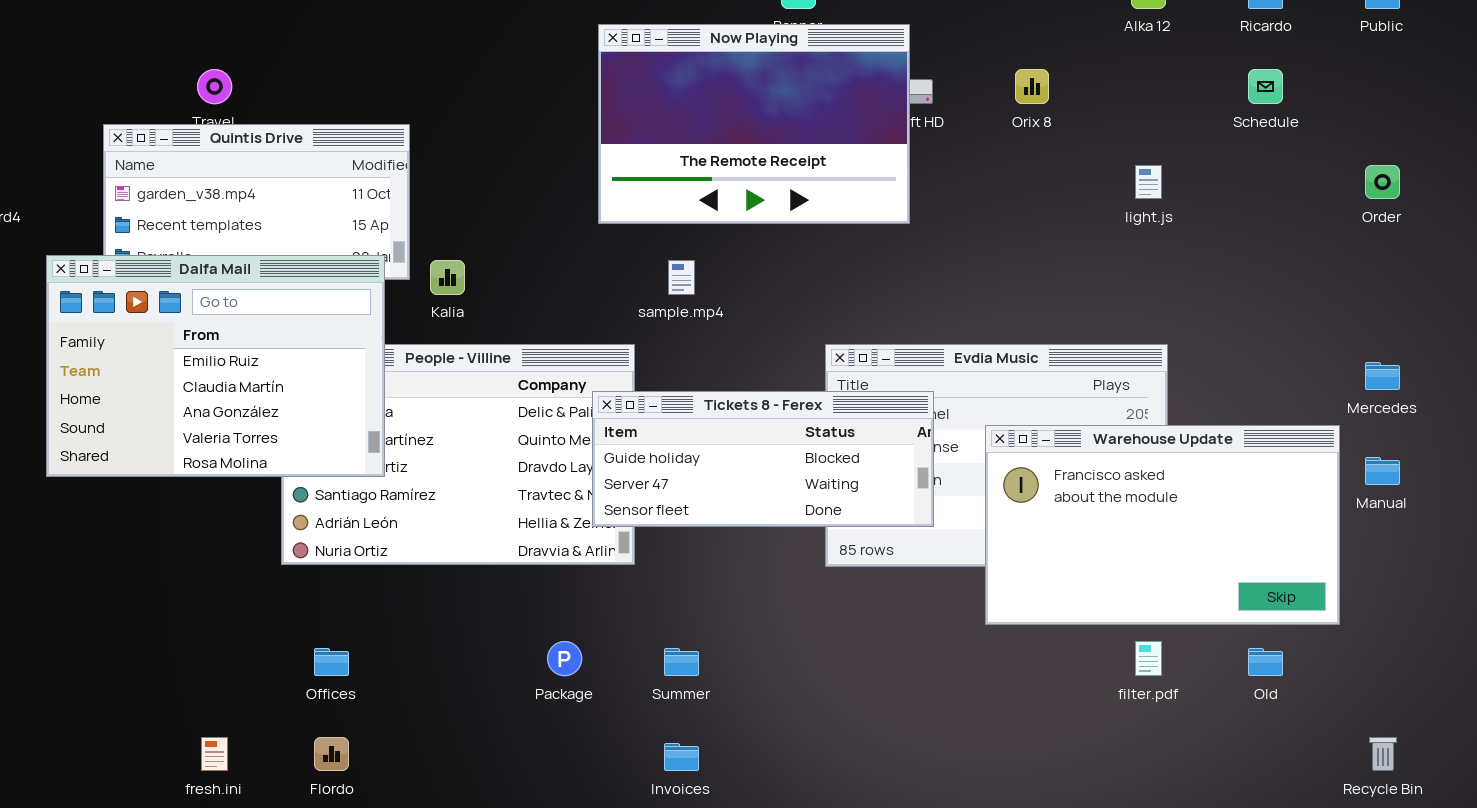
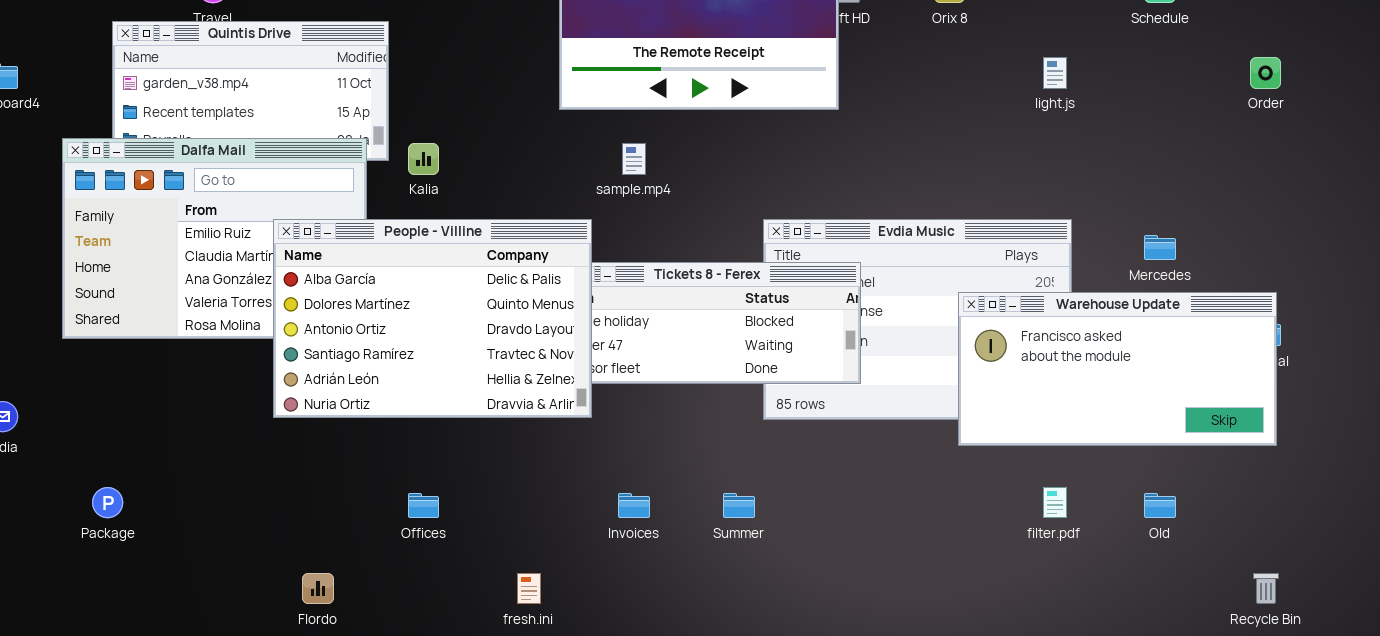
People - Villine: [281,344,635,565] -> [273,219,592,418], raised
Mercedes: [1365,362,1400,390] -> [1144,235,1176,260], moved
Warehouse Update: [985,425,1340,625] -> [958,292,1277,446], moved, resized
Package: [547,641,582,676] -> [92,487,123,518], moved
Offices: [314,648,349,676] -> [408,493,439,518], moved
Summer: [664,648,699,676] -> [723,493,755,518], moved
fresh.ini: [201,737,228,771] -> [517,573,541,604], moved
Invoices: [664,743,699,771] -> [618,493,650,518], moved

